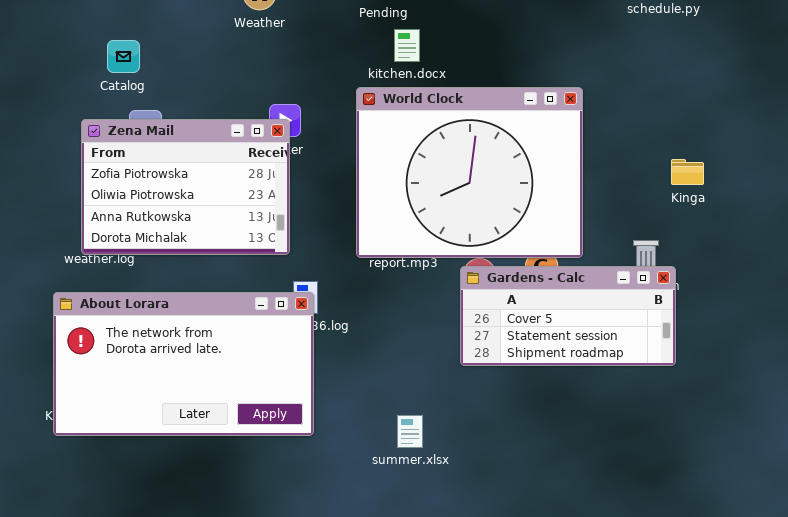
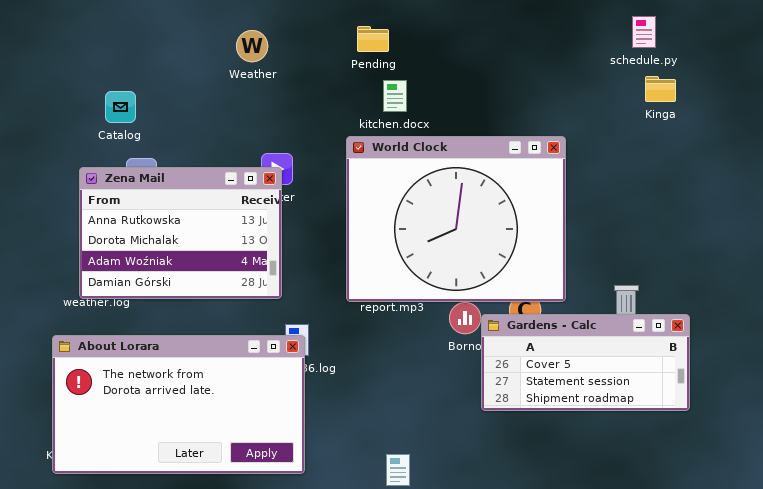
Zena Mail: [81,119,290,255] -> [79,167,282,299], scrolled down 2 rows
Kinga: [671,159,704,185] -> [645,76,676,102], moved
Gardens - Calc: [460,266,676,366] -> [481,314,690,411], moved

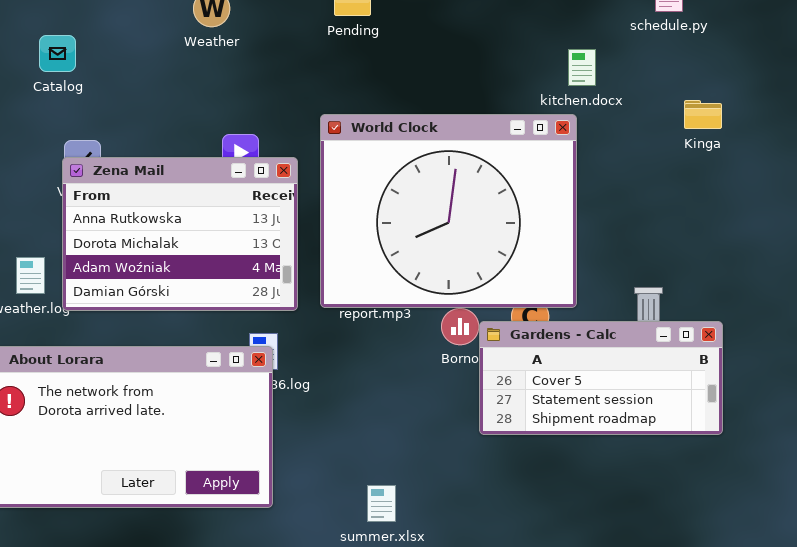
Kinga: [645,76,676,102] -> [684,100,722,129], moved
kitchen.docx: [383,80,407,112] -> [568,49,596,86], moved
Catalog: [105,91,136,123] -> [39,35,76,72], moved
Zena Mail: [79,167,282,299] -> [62,157,298,311], moved

